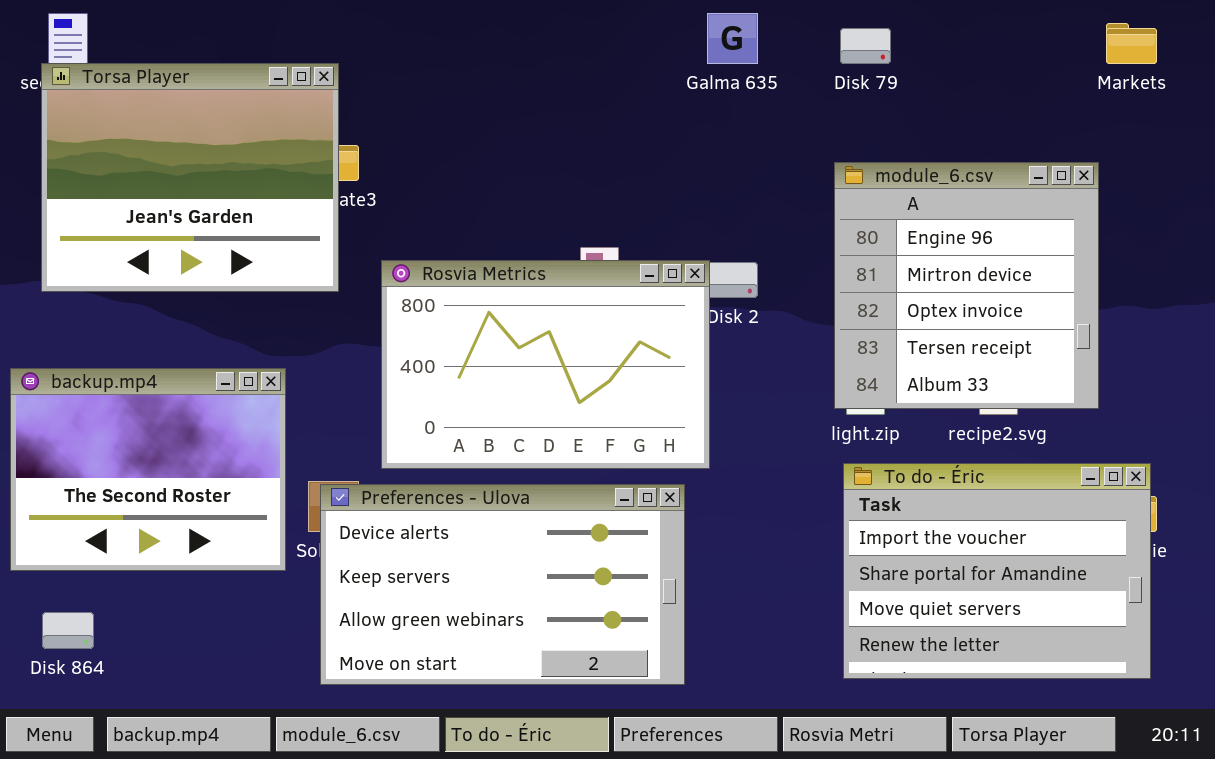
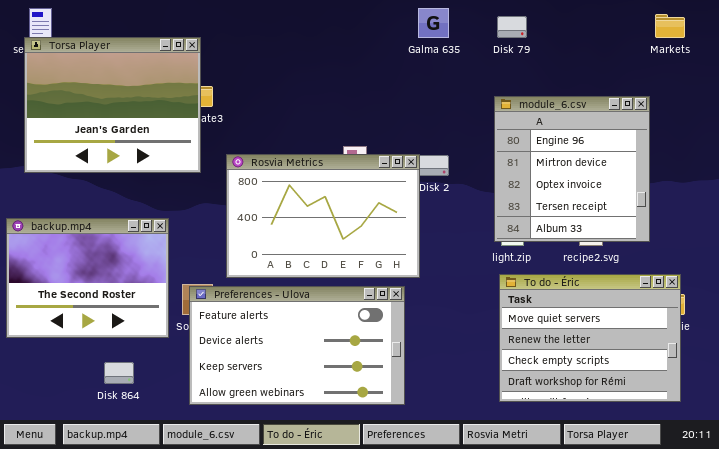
To do - Éric: [843,463,1151,679] -> [499,274,681,402], scrolled down 2 rows
Preferences - Ulova: [320,484,685,685] -> [189,286,405,405], scrolled up 1 row
Disk 864: [42,612,94,649] -> [104,362,134,384], moved

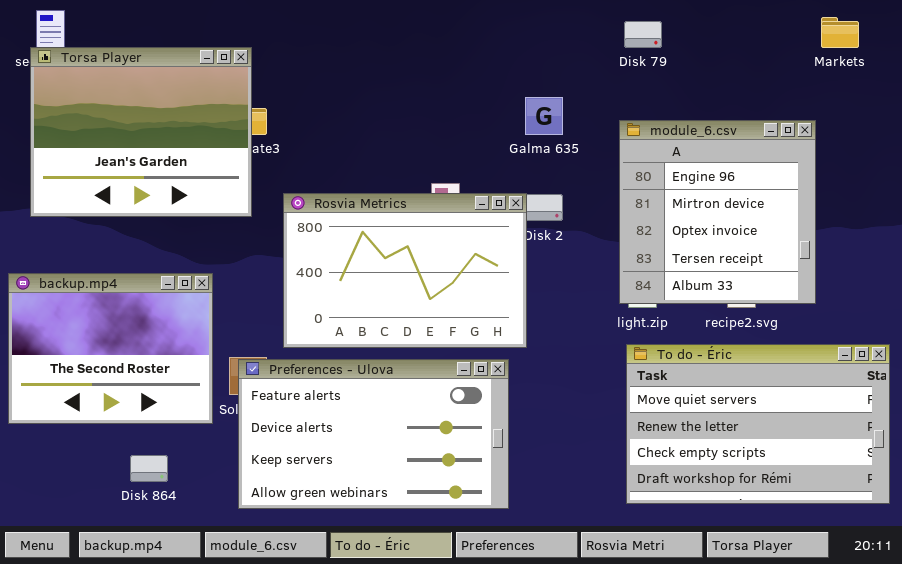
Galma 635: [418,8,449,38] -> [525,97,563,135], moved
To do - Éric: [499,274,681,402] -> [626,344,890,504], resized

